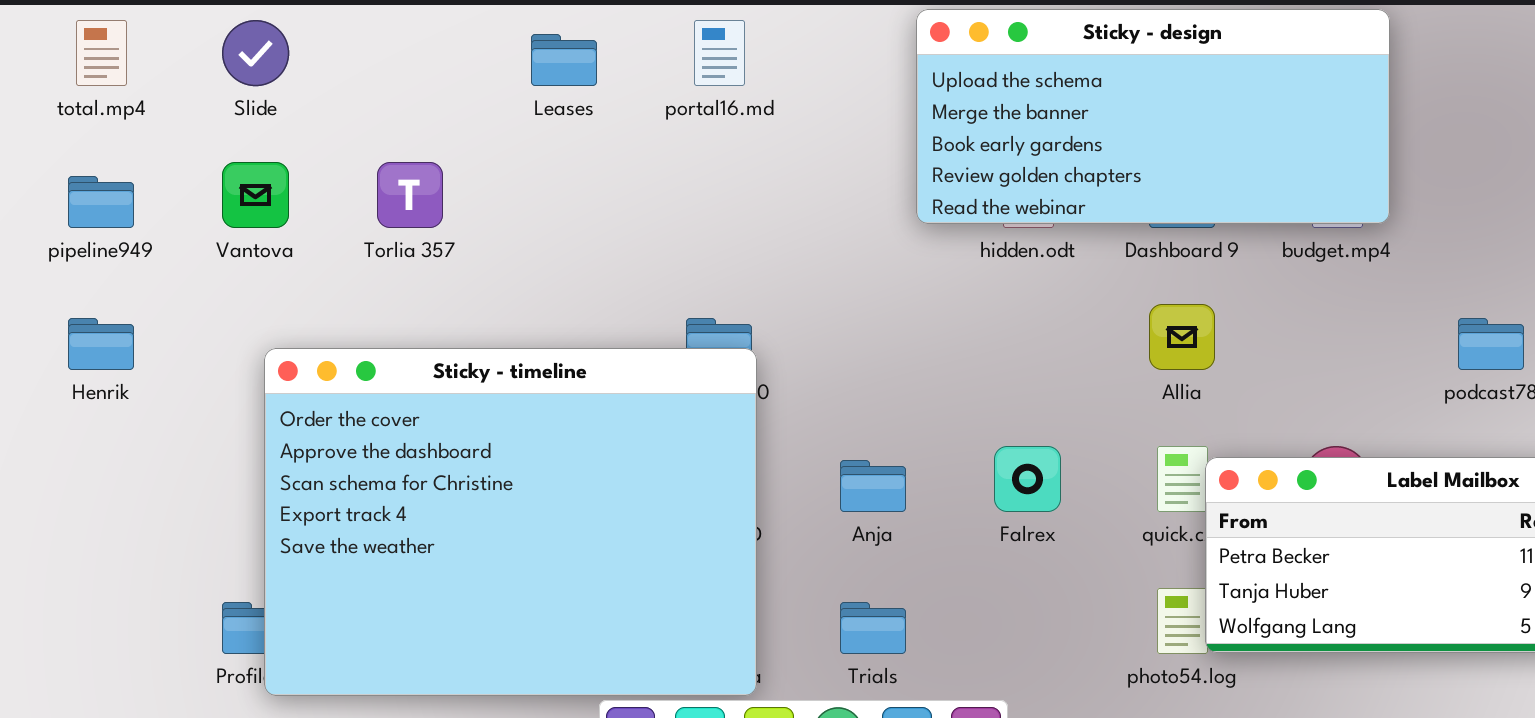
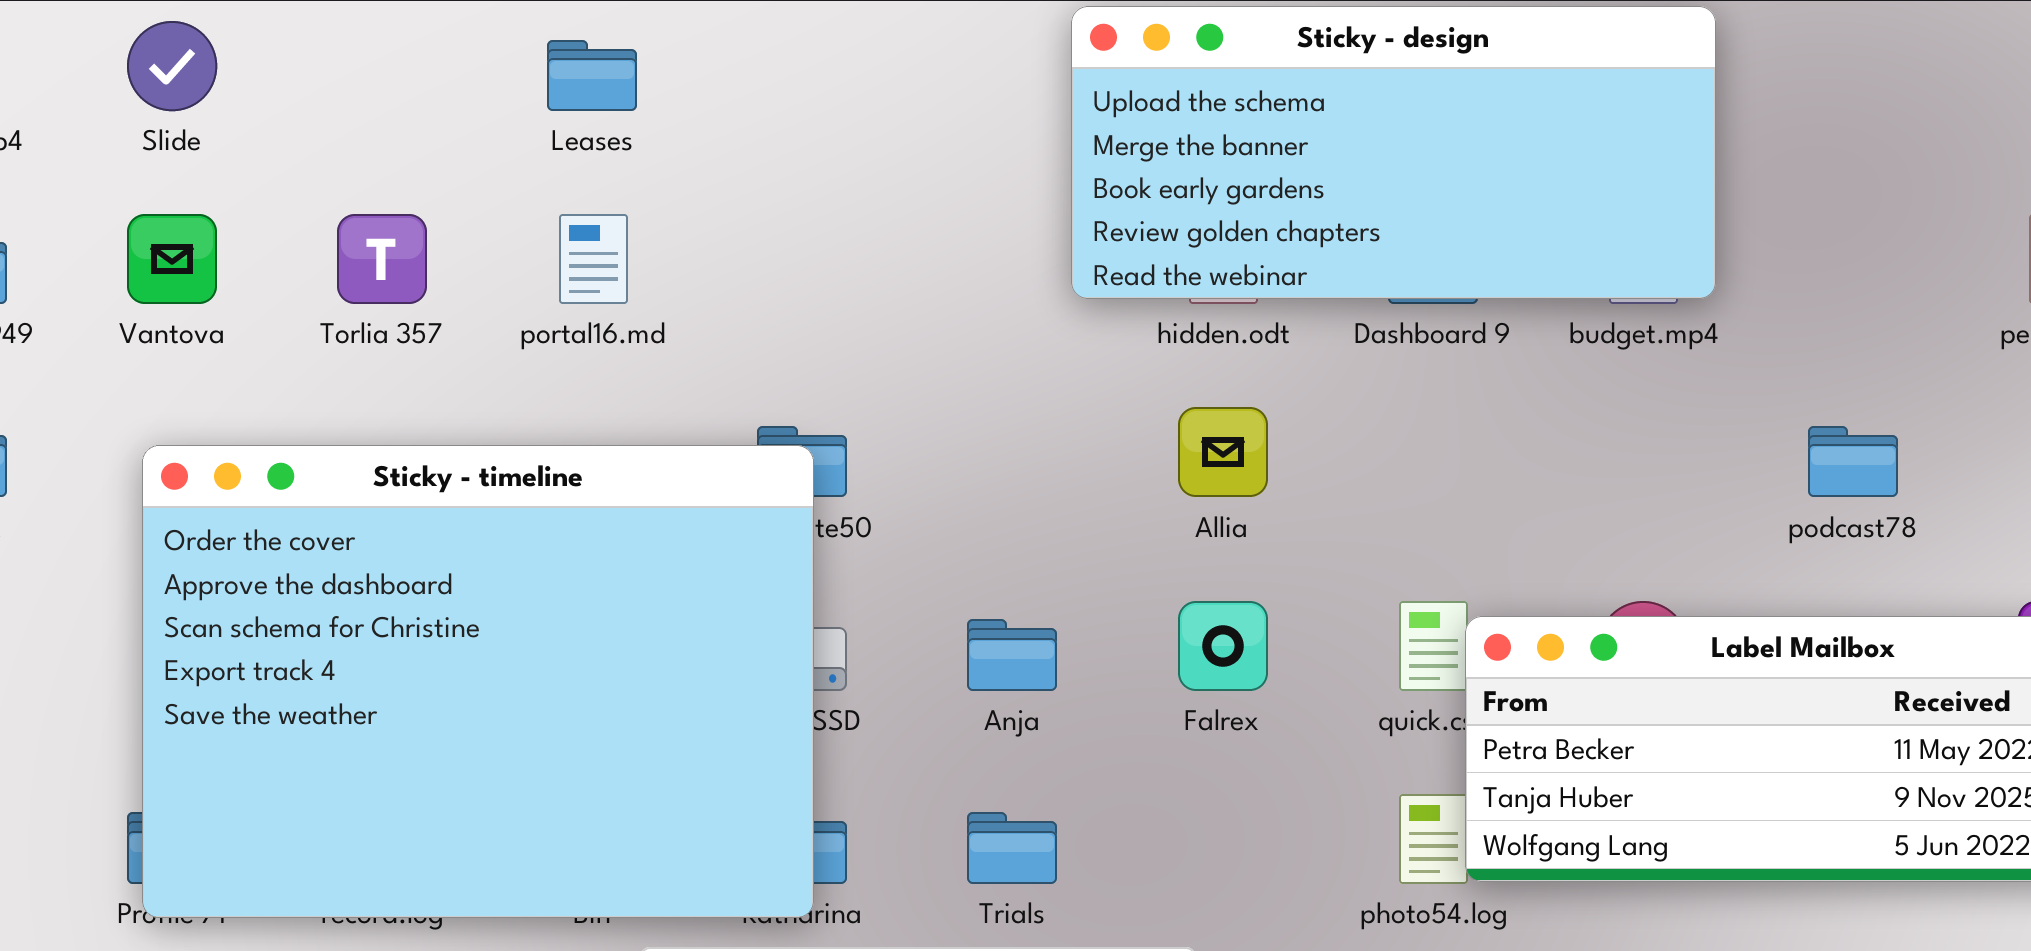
portal16.md: [694,20,745,86] -> [559,214,628,304], moved
Allia: [1149,304,1215,370] -> [1178,407,1268,497], moved
Sticky - timeline: [264,348,757,696] -> [142,445,814,918], moved

